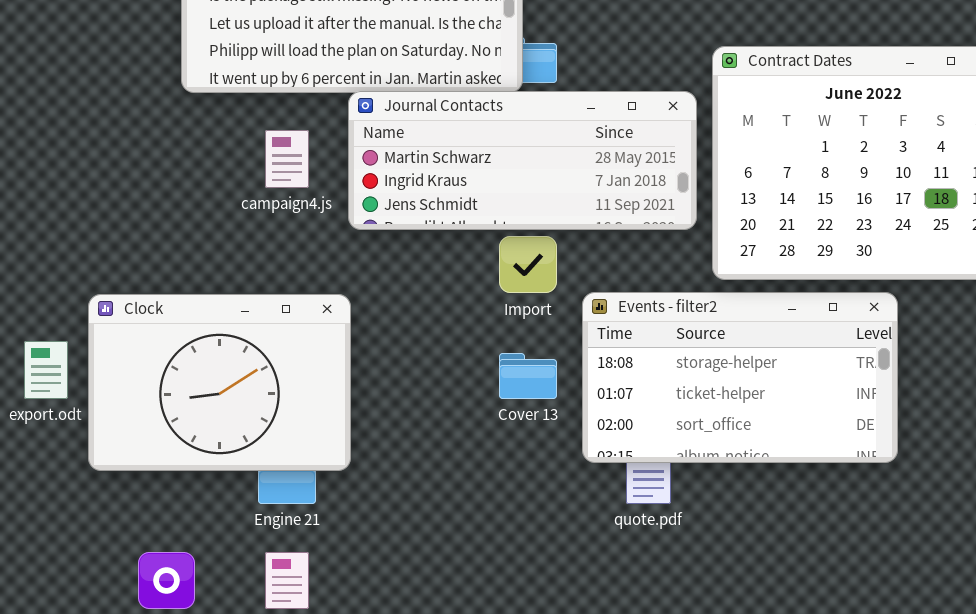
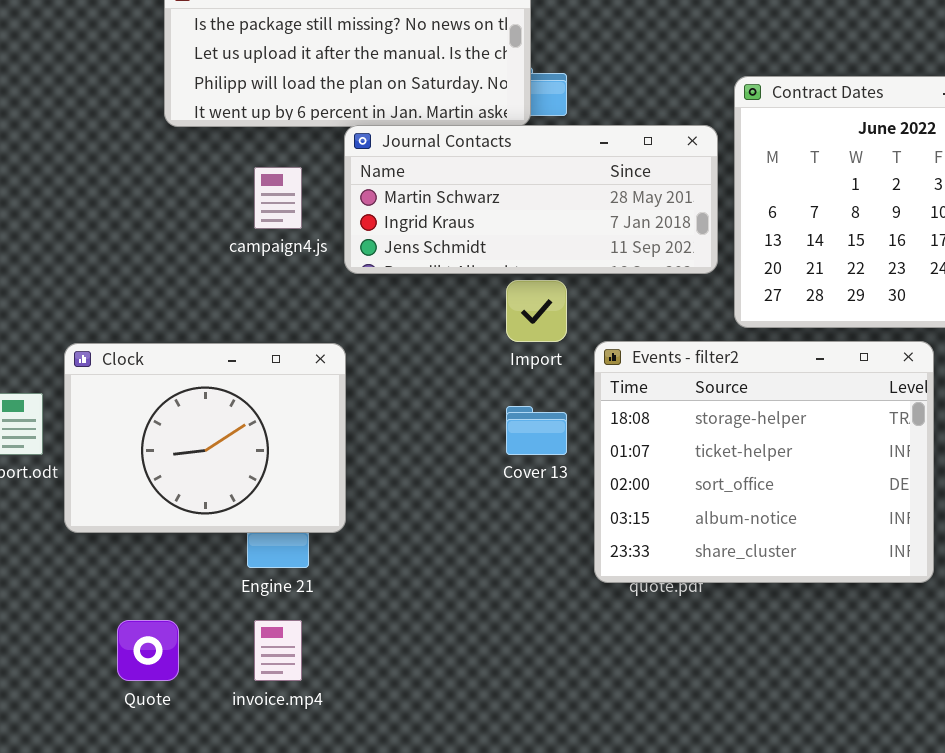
Events - filter2: [582,292,898,463] -> [594,341,934,583], resized

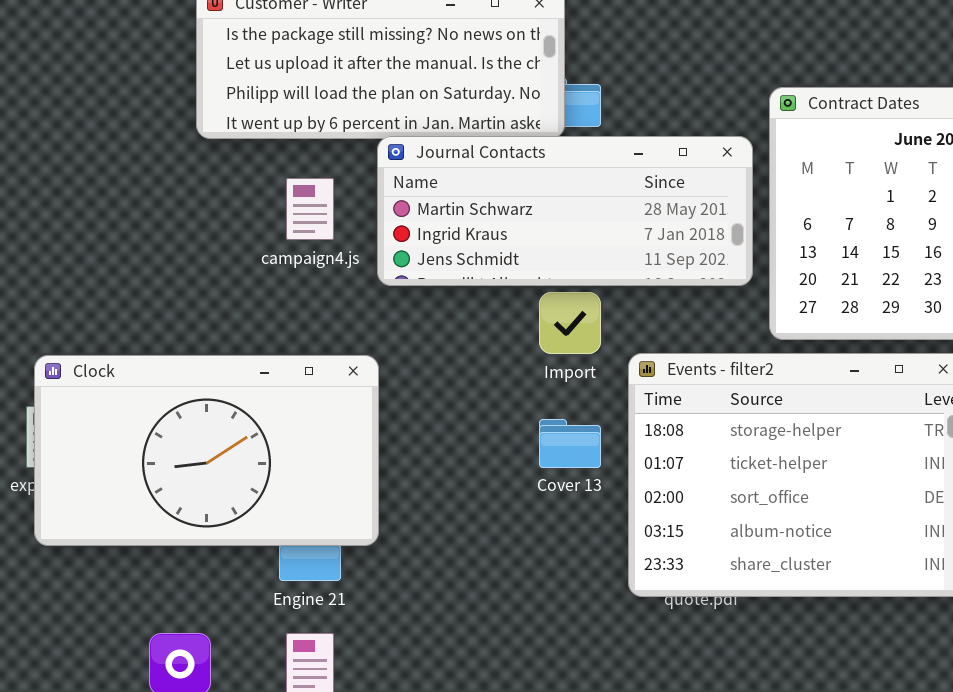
Clock: [64,343,346,533] -> [34,355,379,546], resized

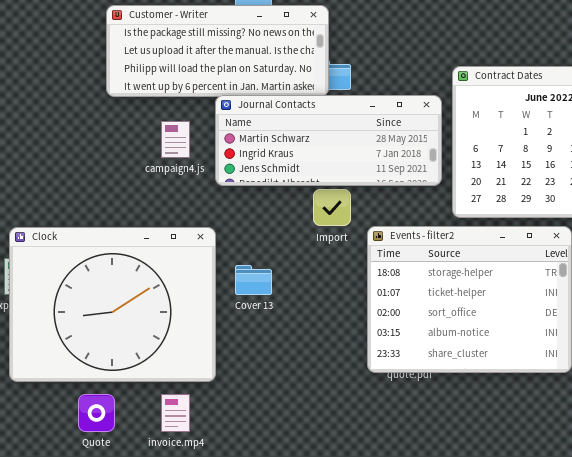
Clock: [34,355,379,546] -> [9,227,216,382], resized
Cover 13: [539,419,601,468] -> [235,265,272,295], moved

